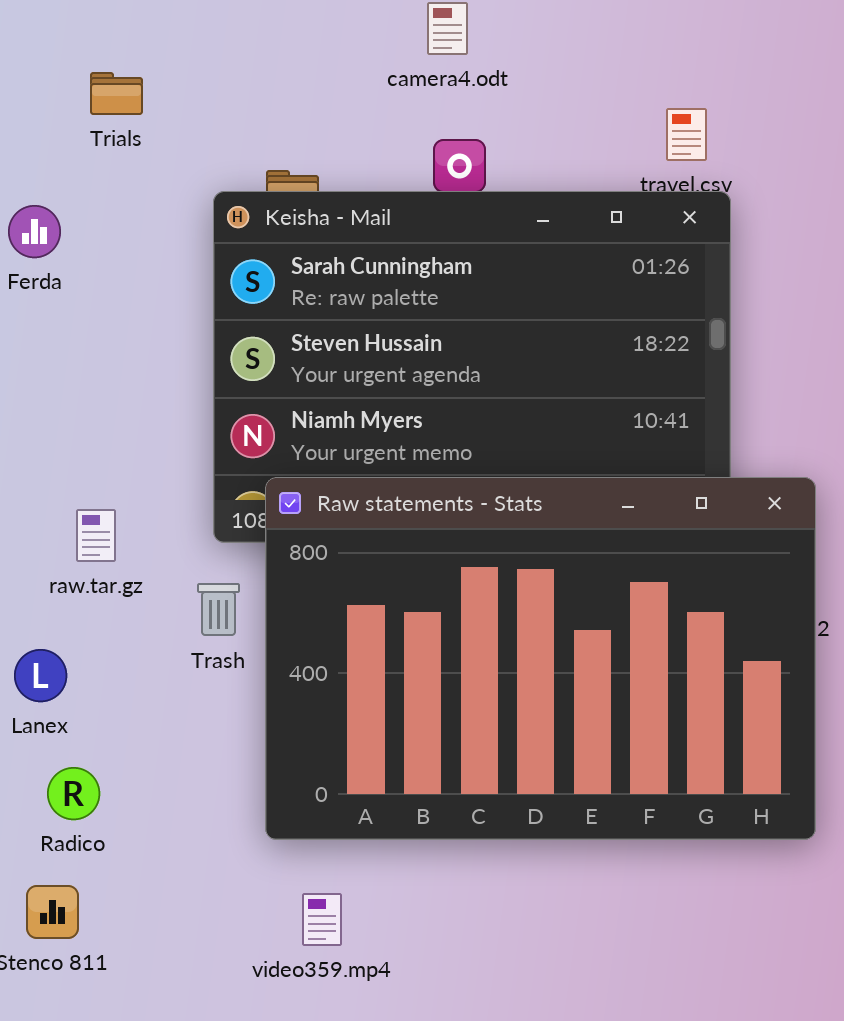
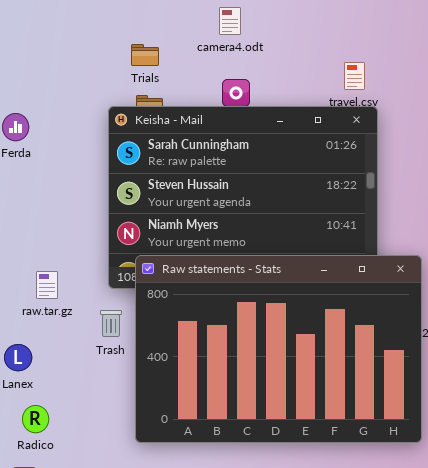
Trials: [90,72,143,115] -> [131,44,159,66], moved

